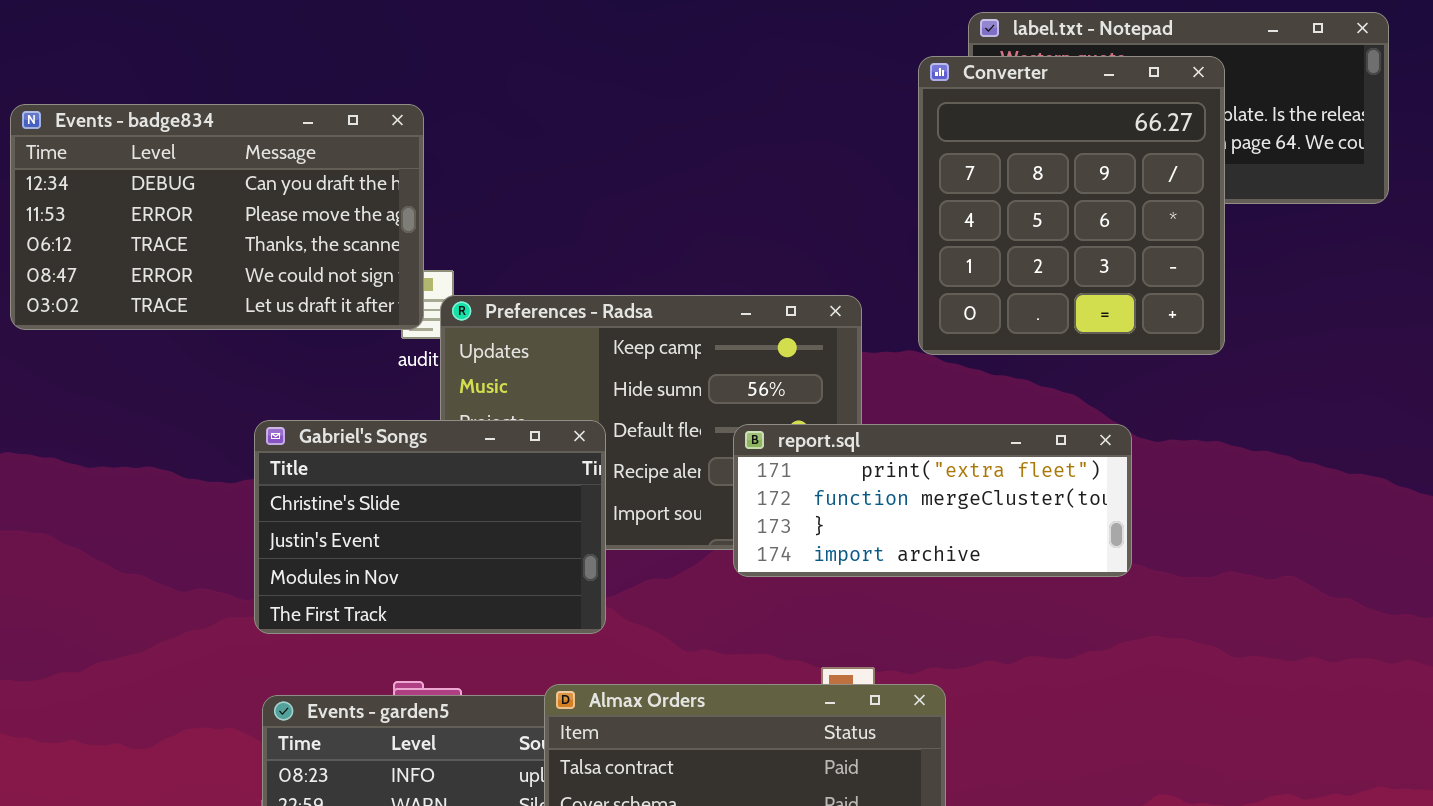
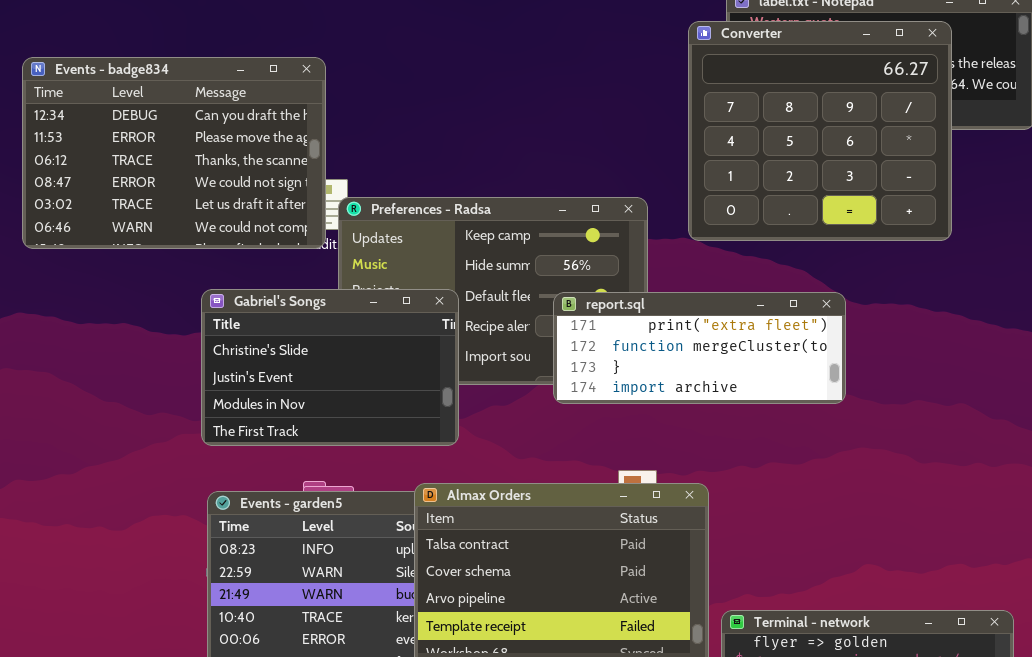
Converter: [918,56,1225,355] -> [688,21,952,241], resized
Events - badge834: [10,104,424,330] -> [22,57,326,249], resized

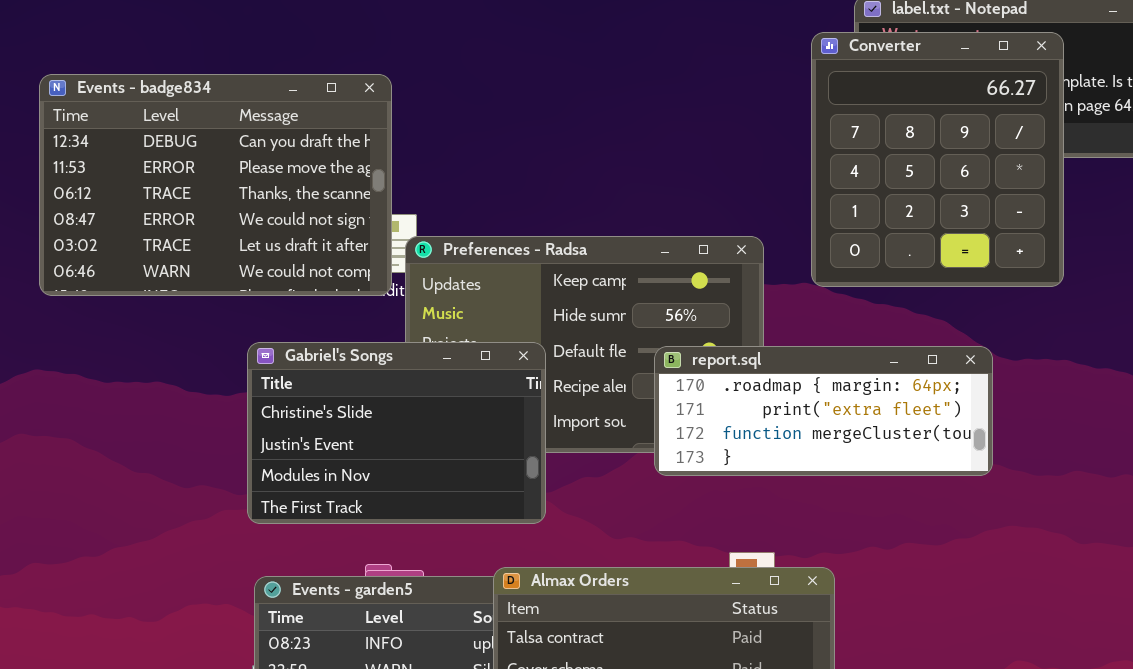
Converter: [688,21,952,241] -> [811,32,1064,287], resized
report.sql: [553,292,846,404] -> [654,346,993,476], scrolled up 1 row

